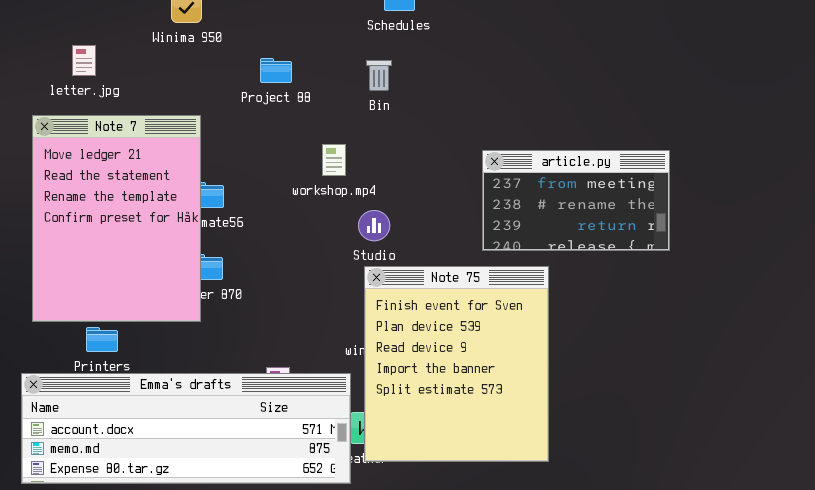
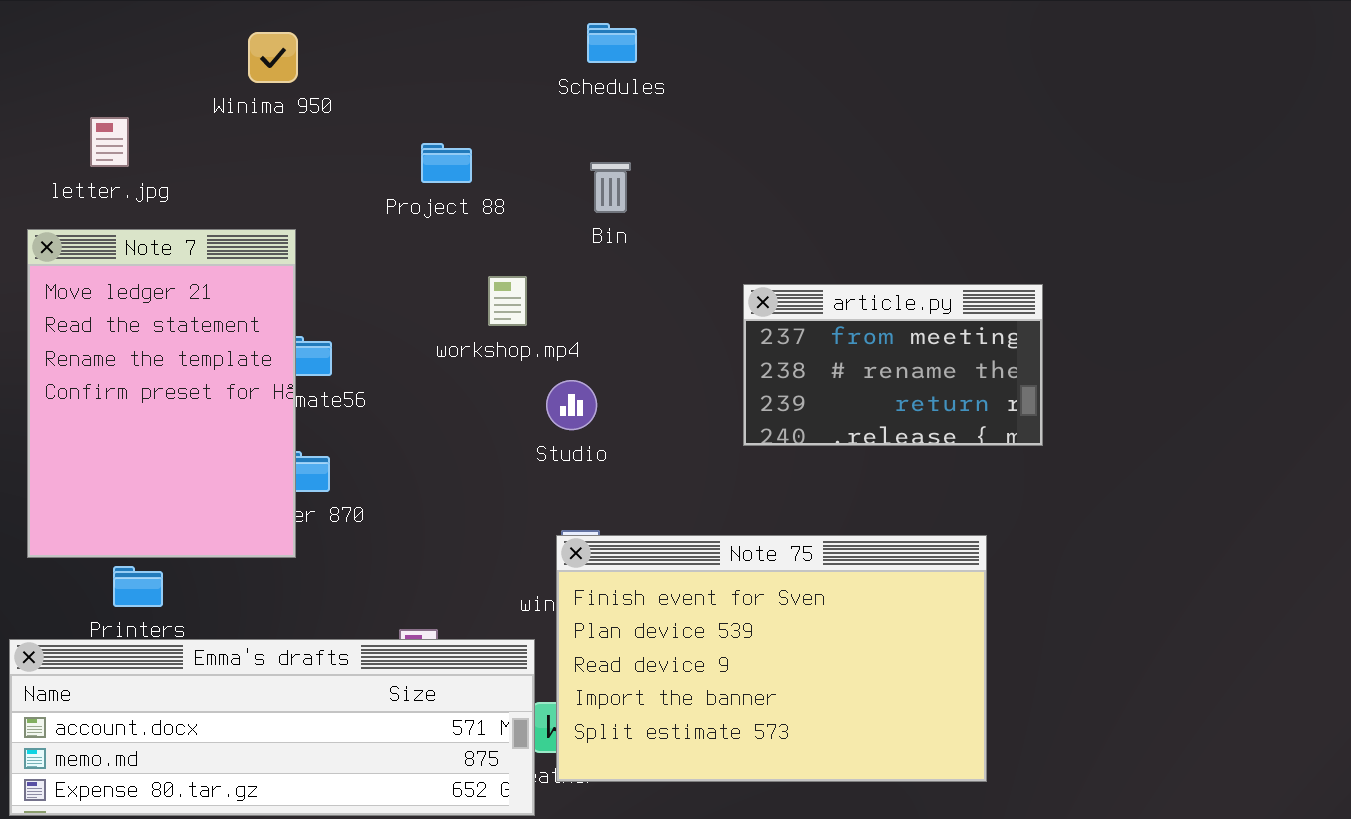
Project 88: [260,58,292,83] -> [421,143,472,183], moved
Bin: [366,60,392,91] -> [590,162,631,213], moved
Note 75: [364,266,549,462] -> [556,535,987,782], resized

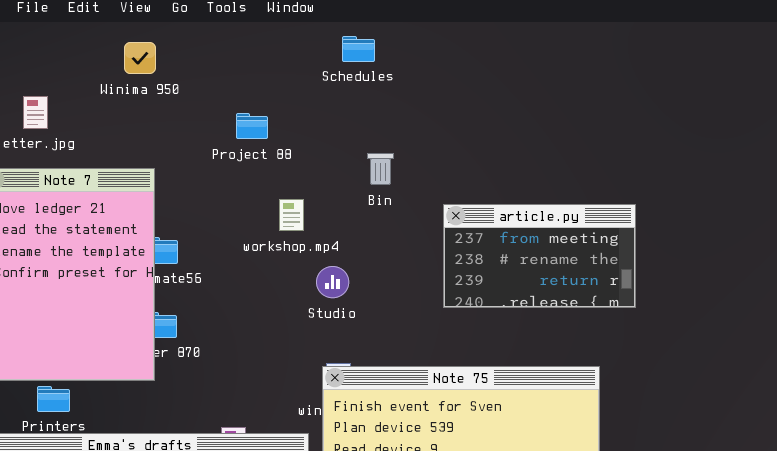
Bin: [590,162,631,213] -> [367,153,394,185], moved

